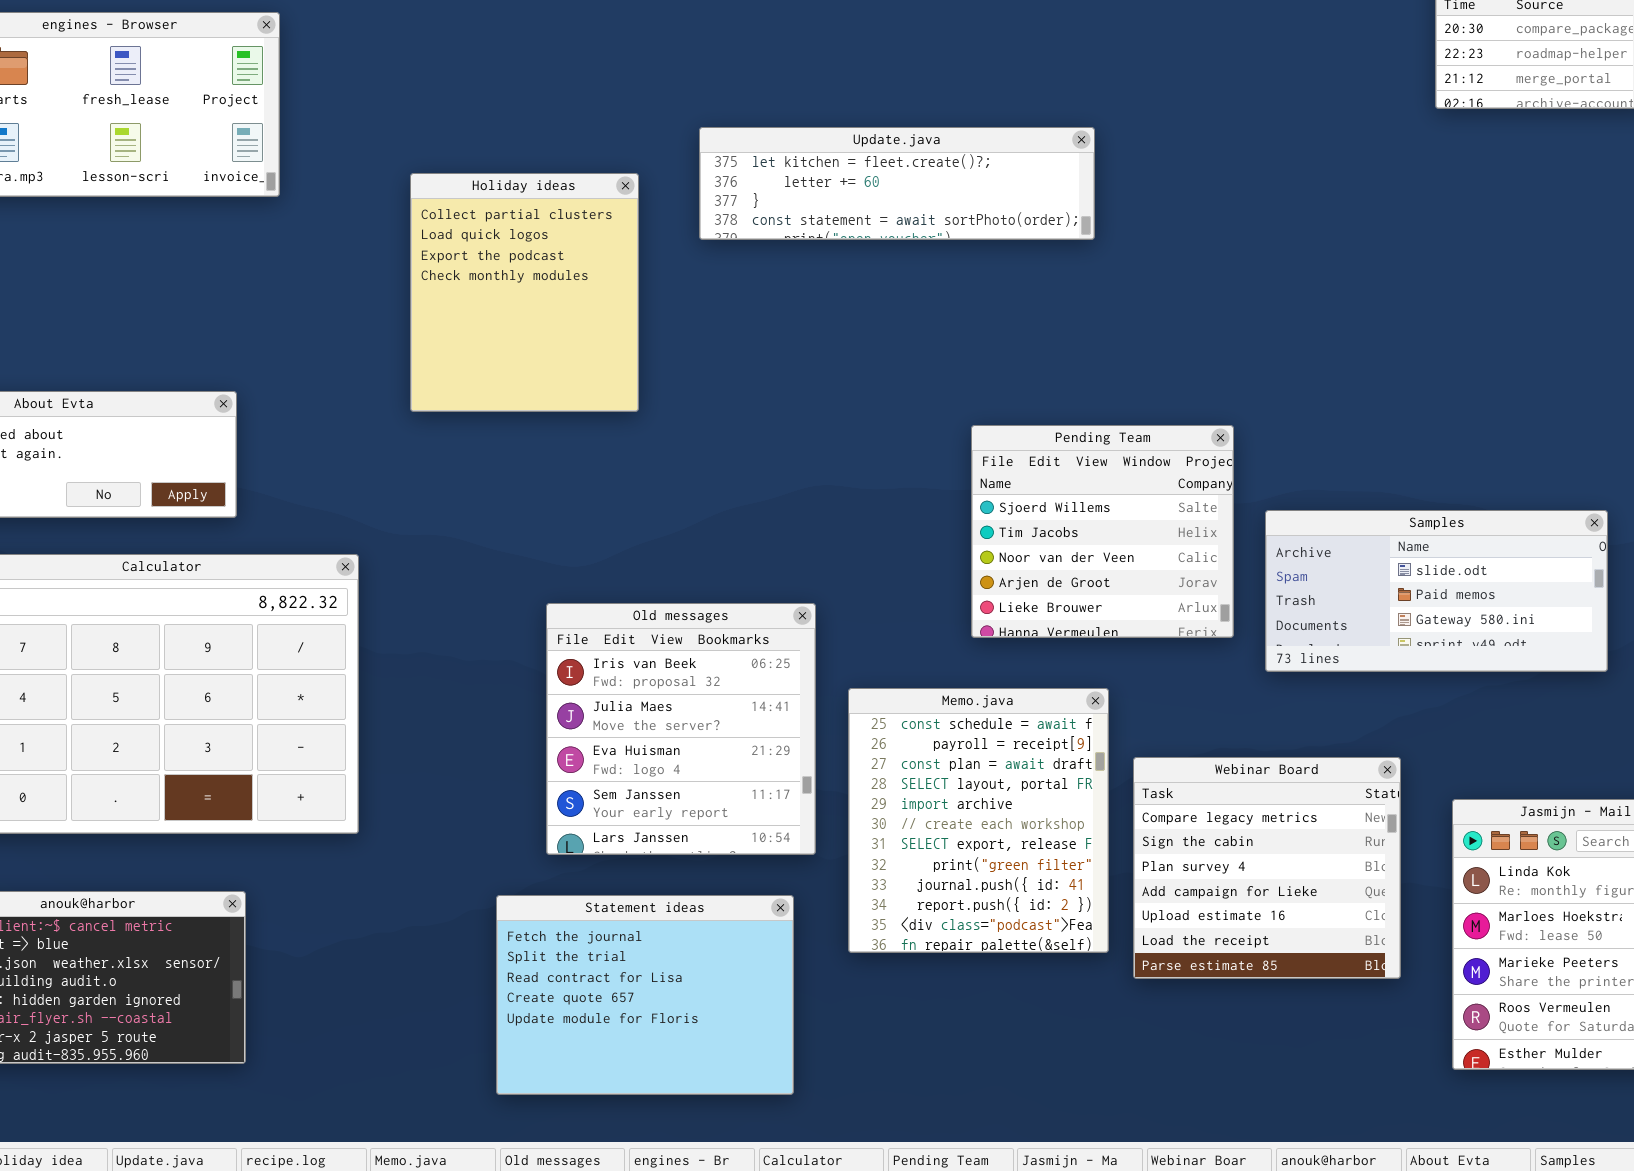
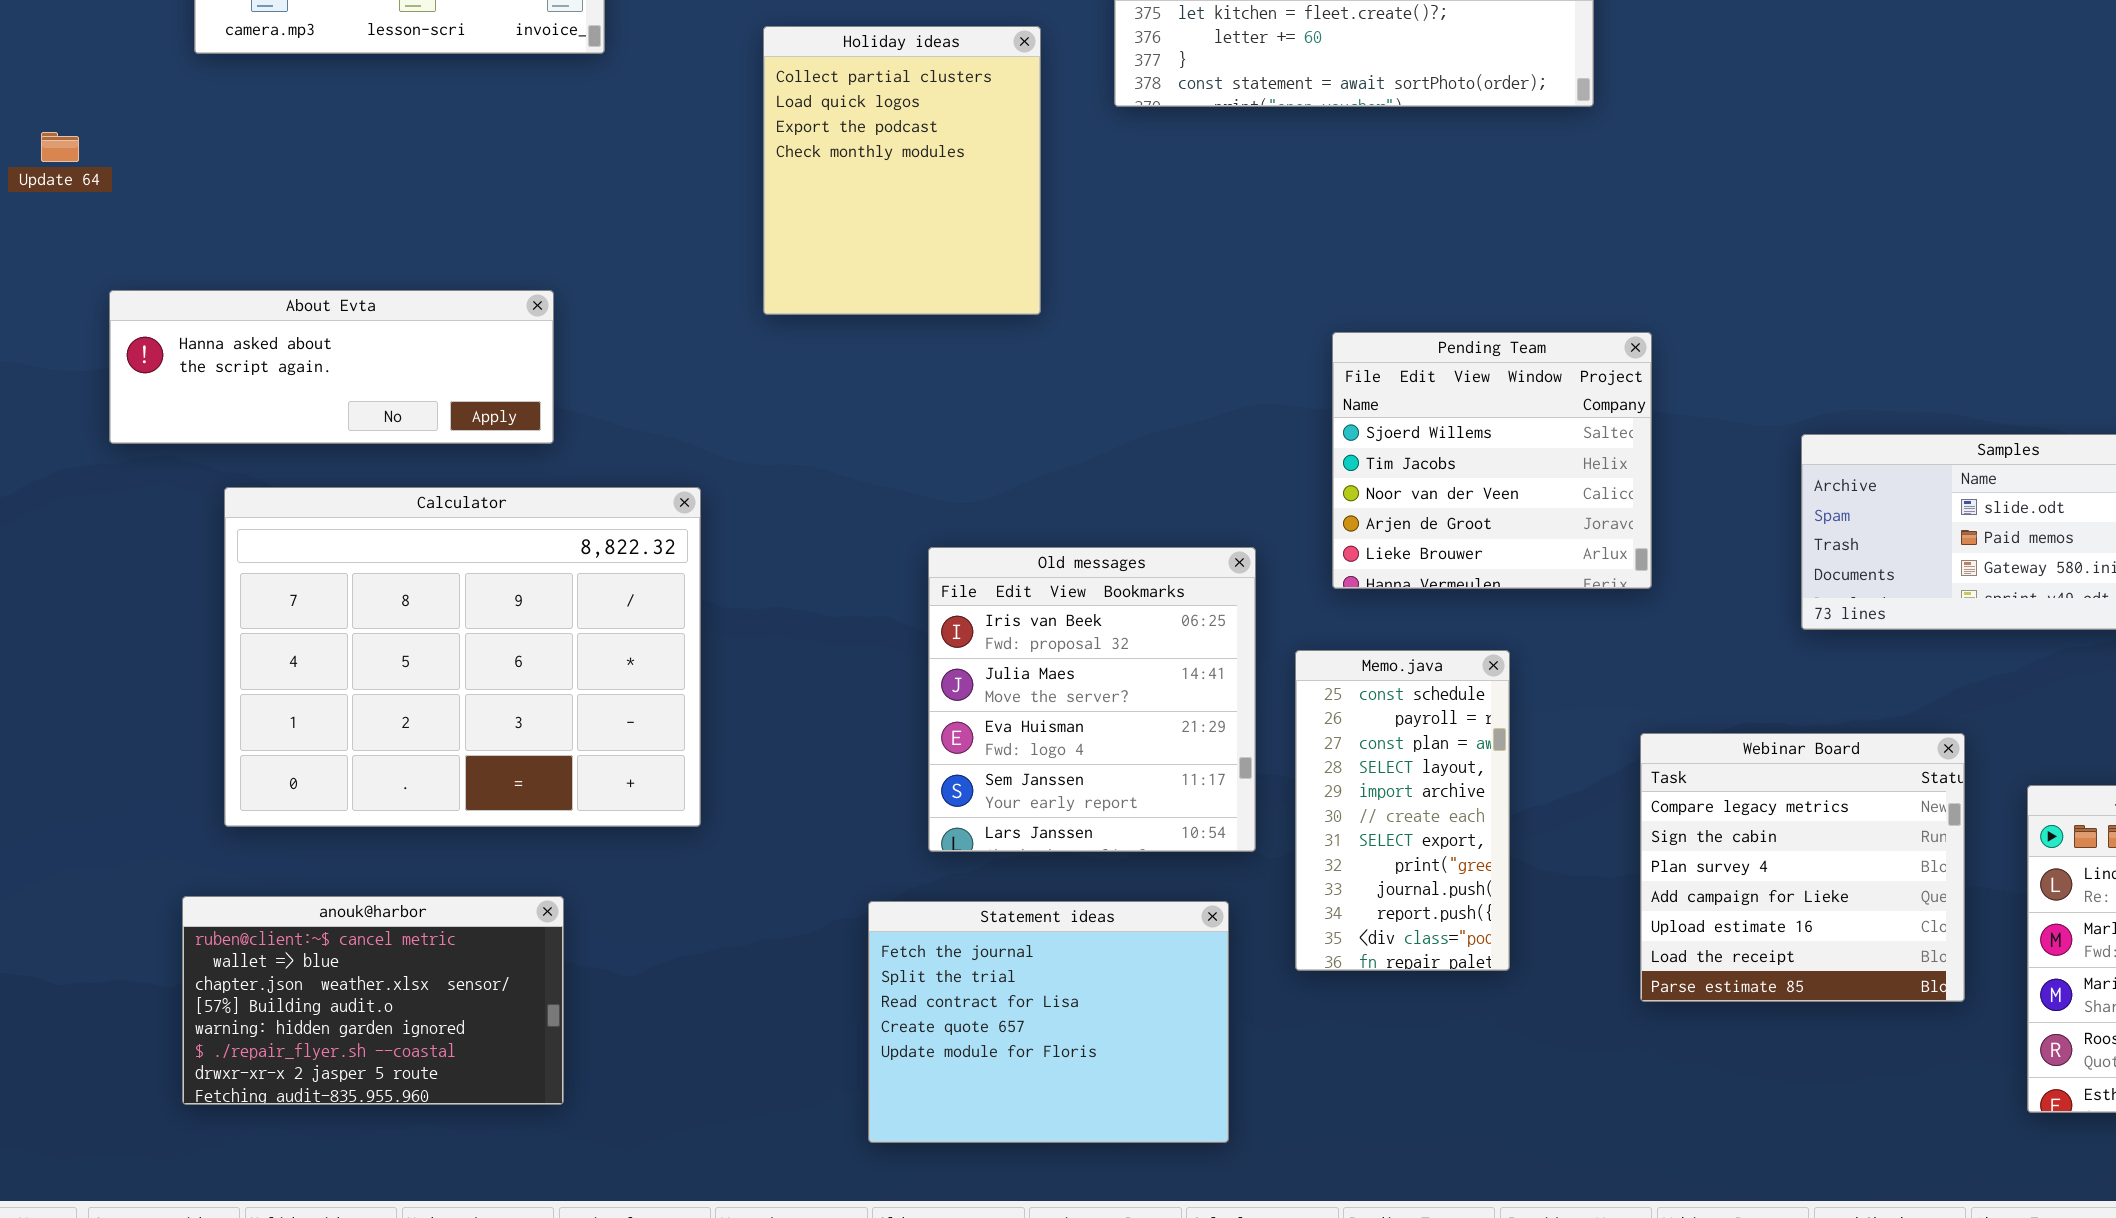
Pending Team: [971,425,1234,638] -> [1332,332,1652,589], moved
Memo.java: [848,688,1109,953] -> [1295,650,1510,971], resized

